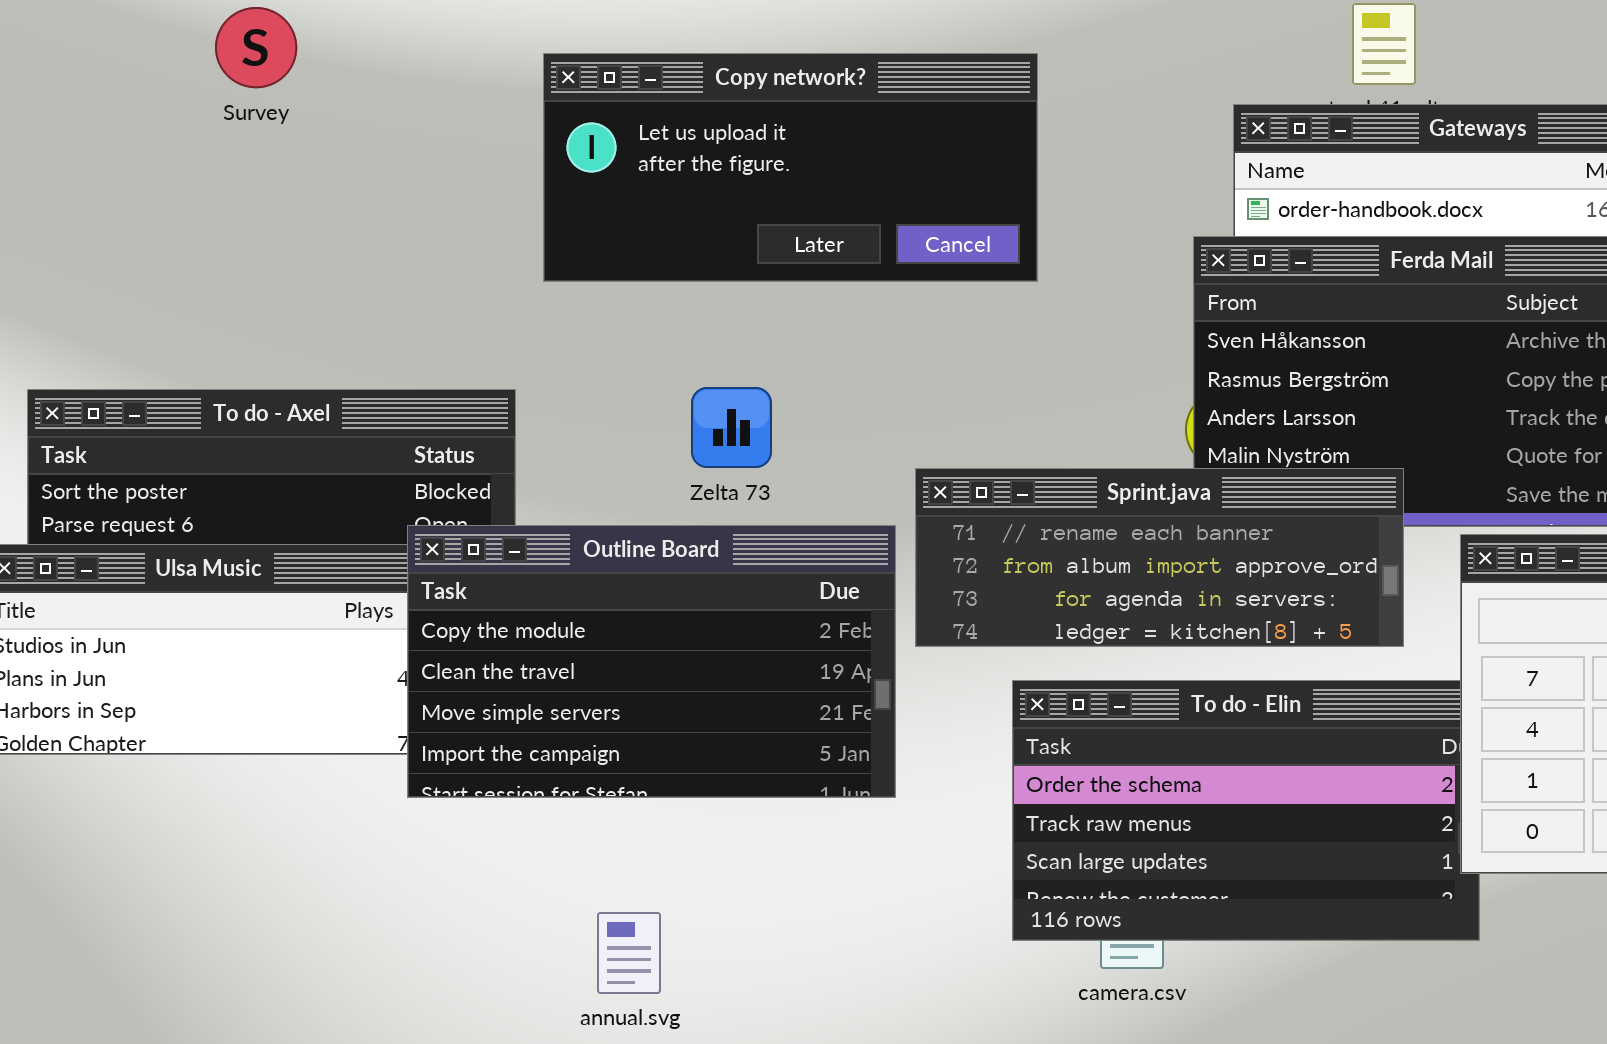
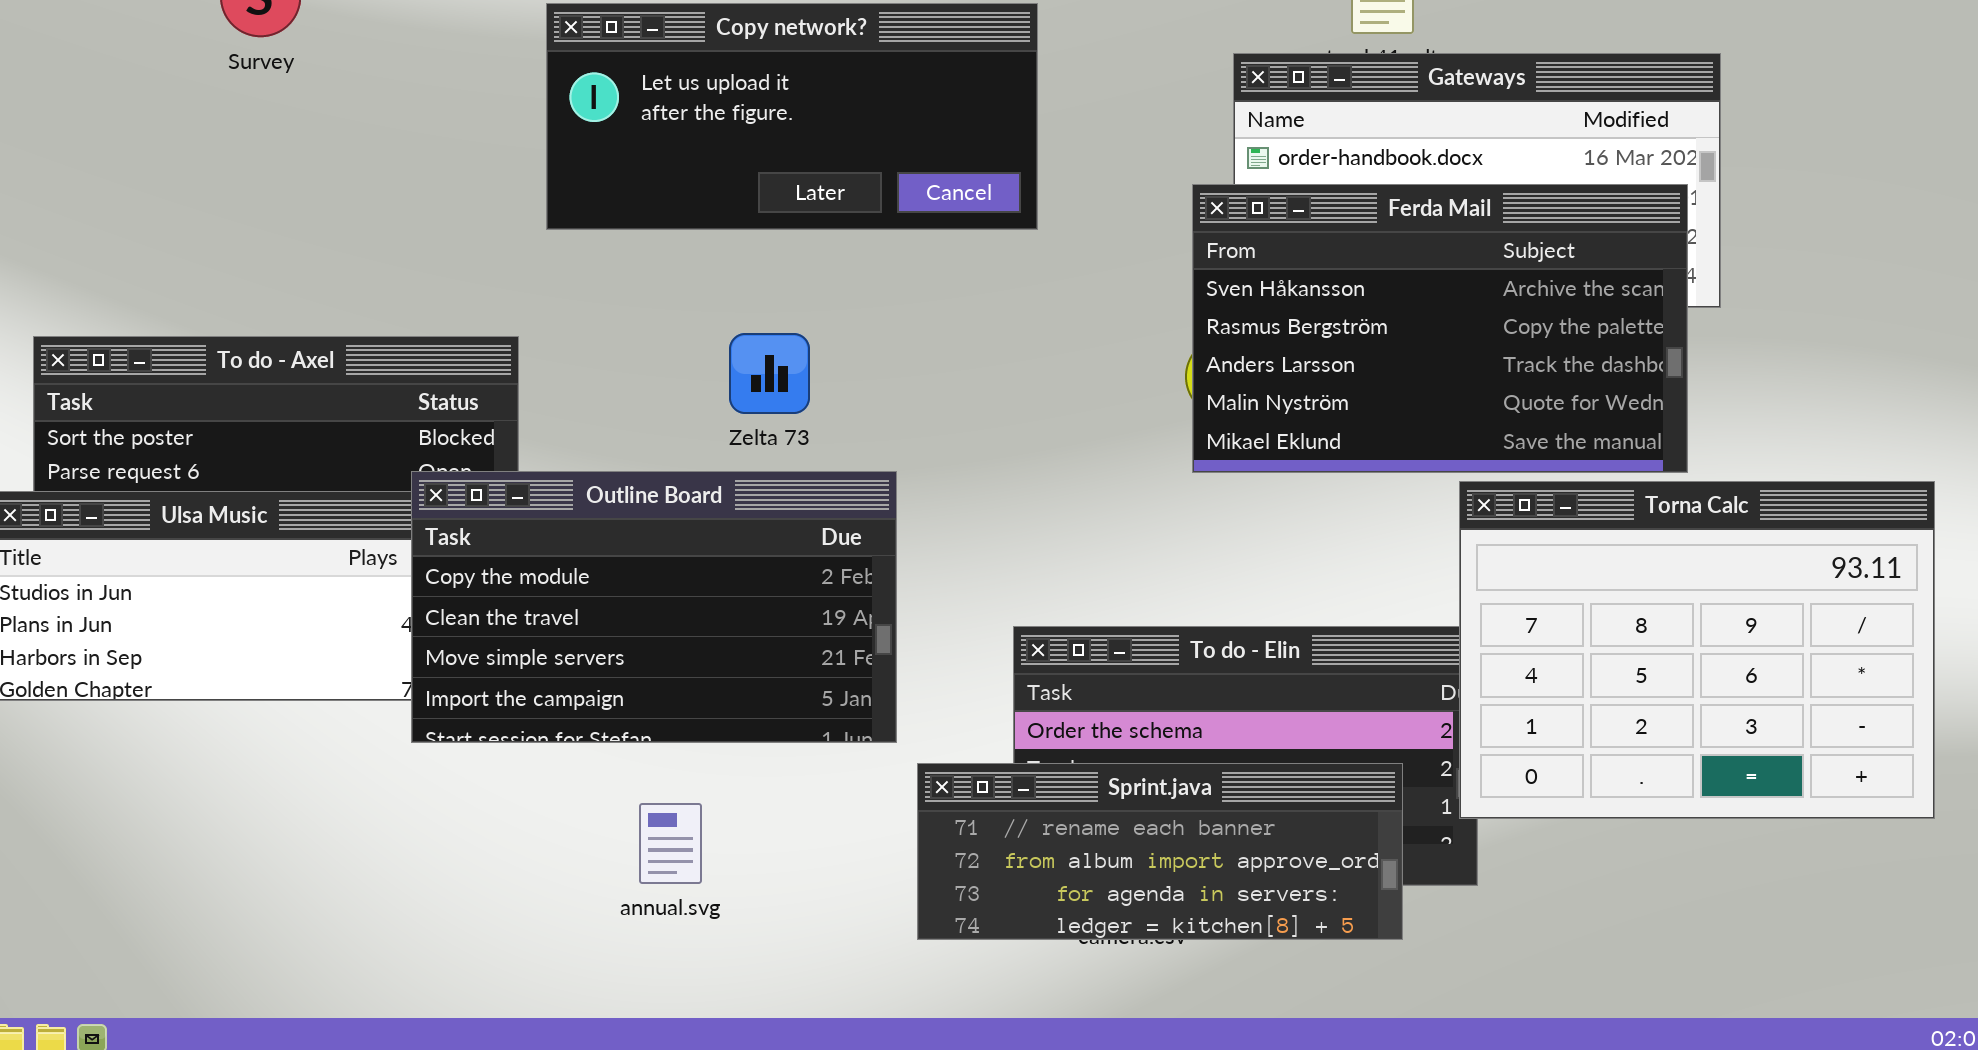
Zelta 73: [691,387,772,468] -> [729,333,810,414], moved
Sprint.java: [915,468,1404,647] -> [917,763,1403,940], moved
annual.svg: [597,912,661,994] -> [639,803,702,884], moved

